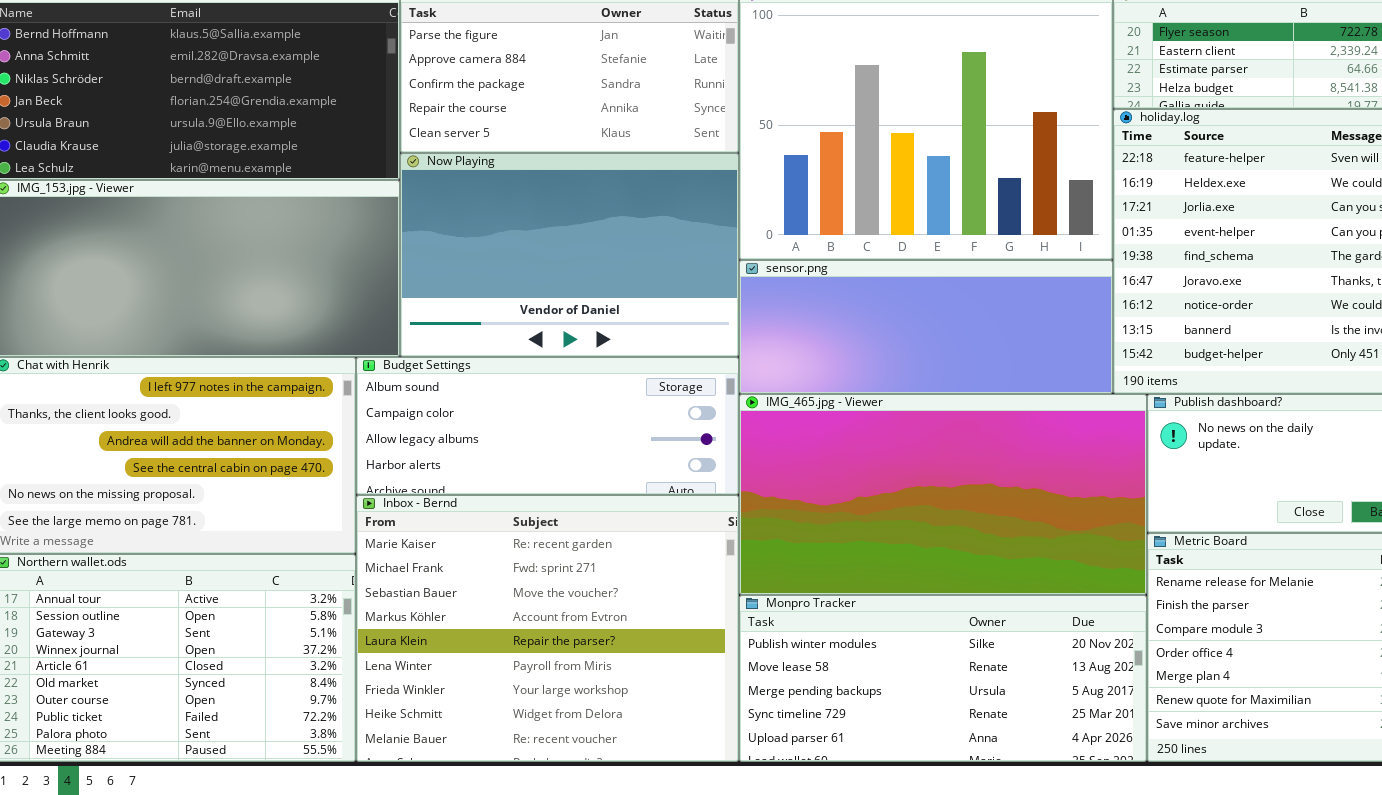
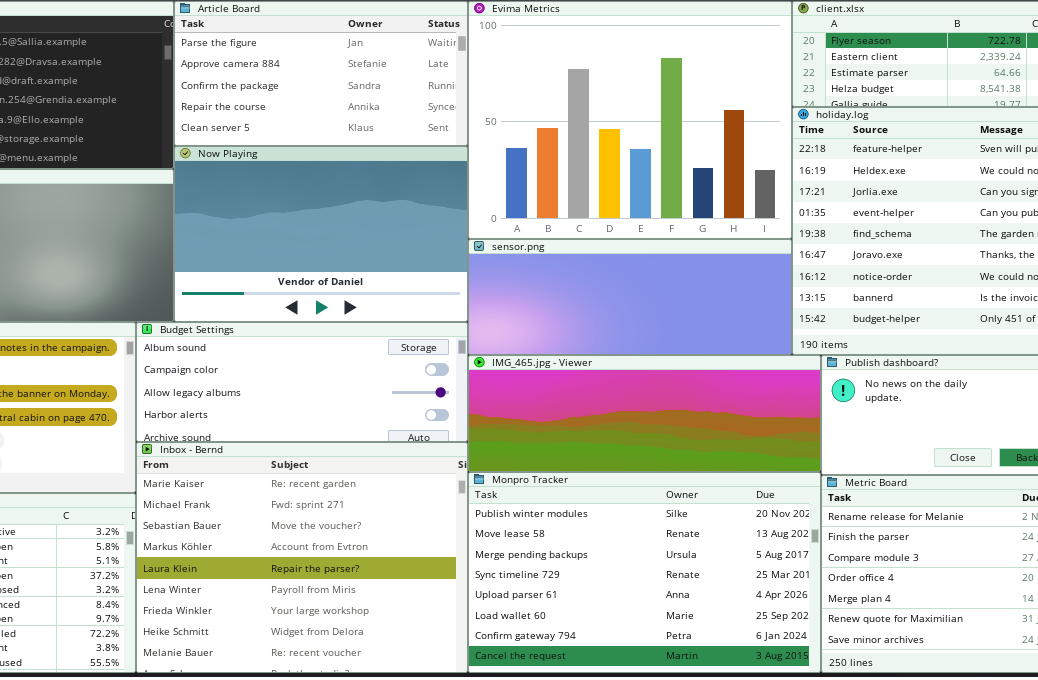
IMG_465.jpg - Viewer: [739,394,1147,595] -> [468,355,821,472], resized
Monpro Tracker: [739,595,1147,762] -> [468,472,821,673], resized

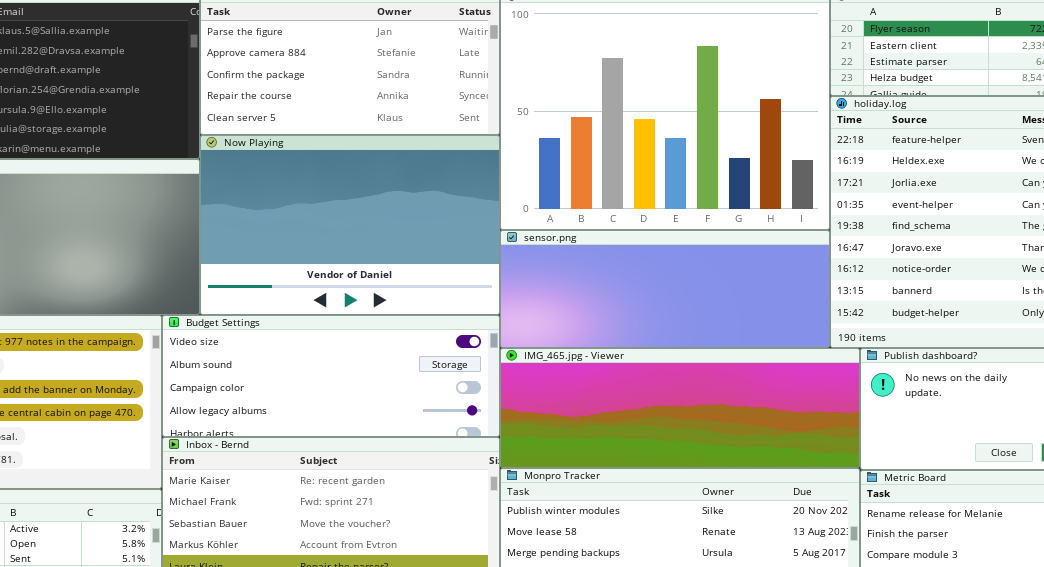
Budget Settings: [136,322,468,442] -> [162,315,500,437], scrolled up 1 row

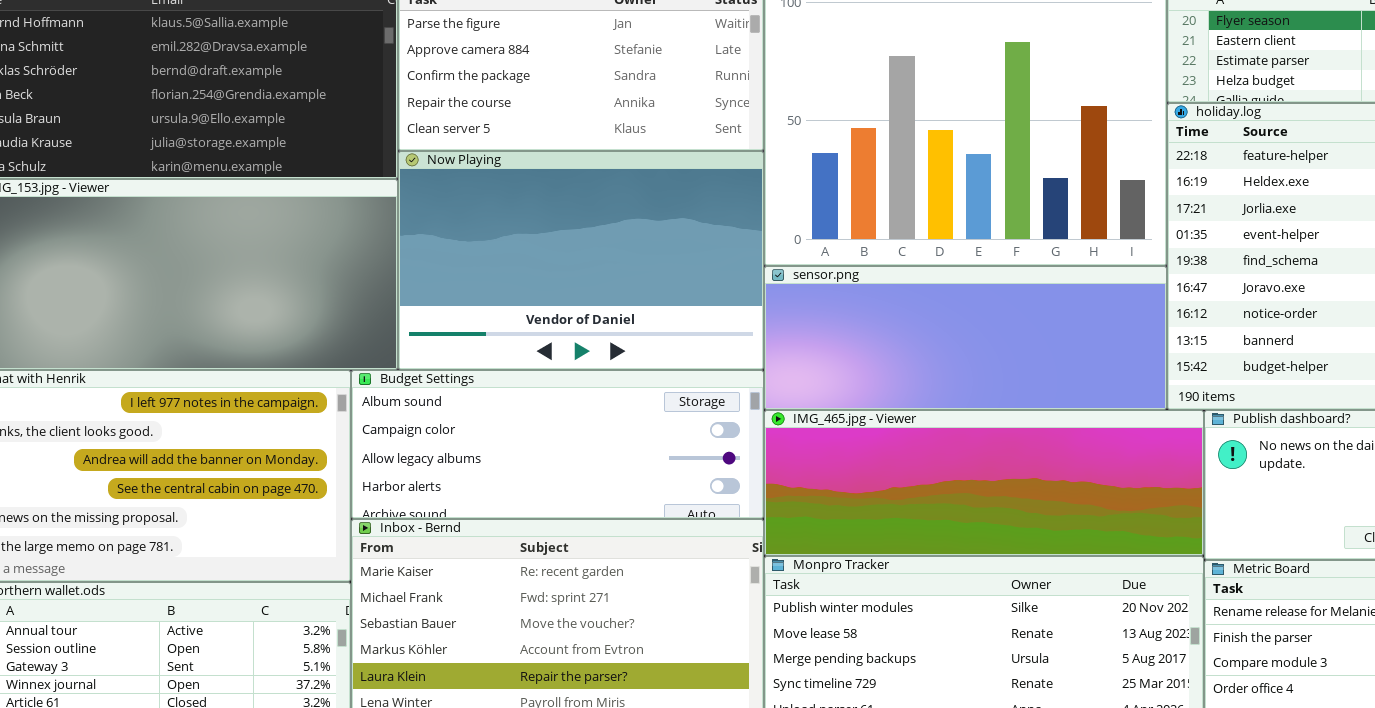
Budget Settings: [162,315,500,437] -> [351,370,764,519], scrolled down 1 row

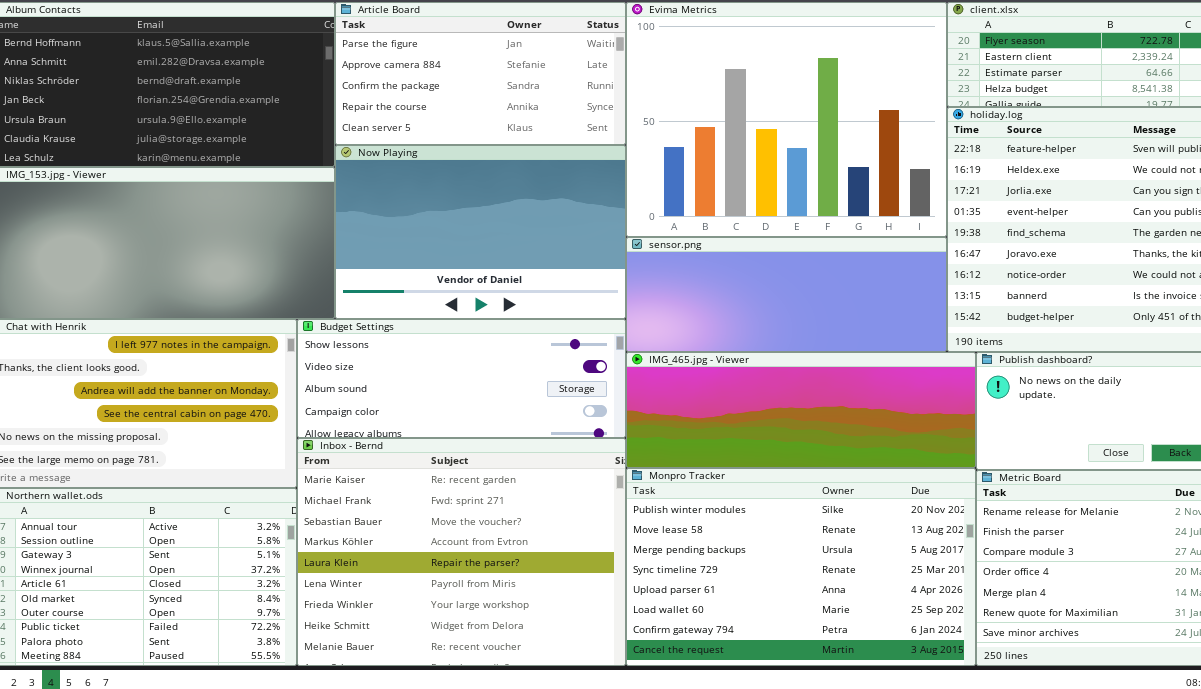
Budget Settings: [351,370,764,519] -> [297,319,626,438], scrolled up 2 rows

